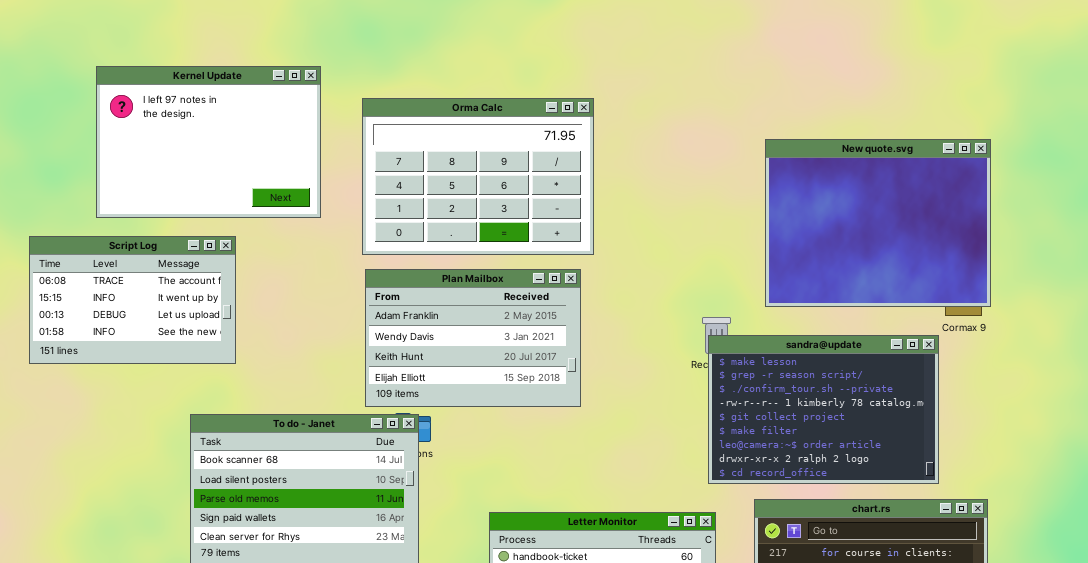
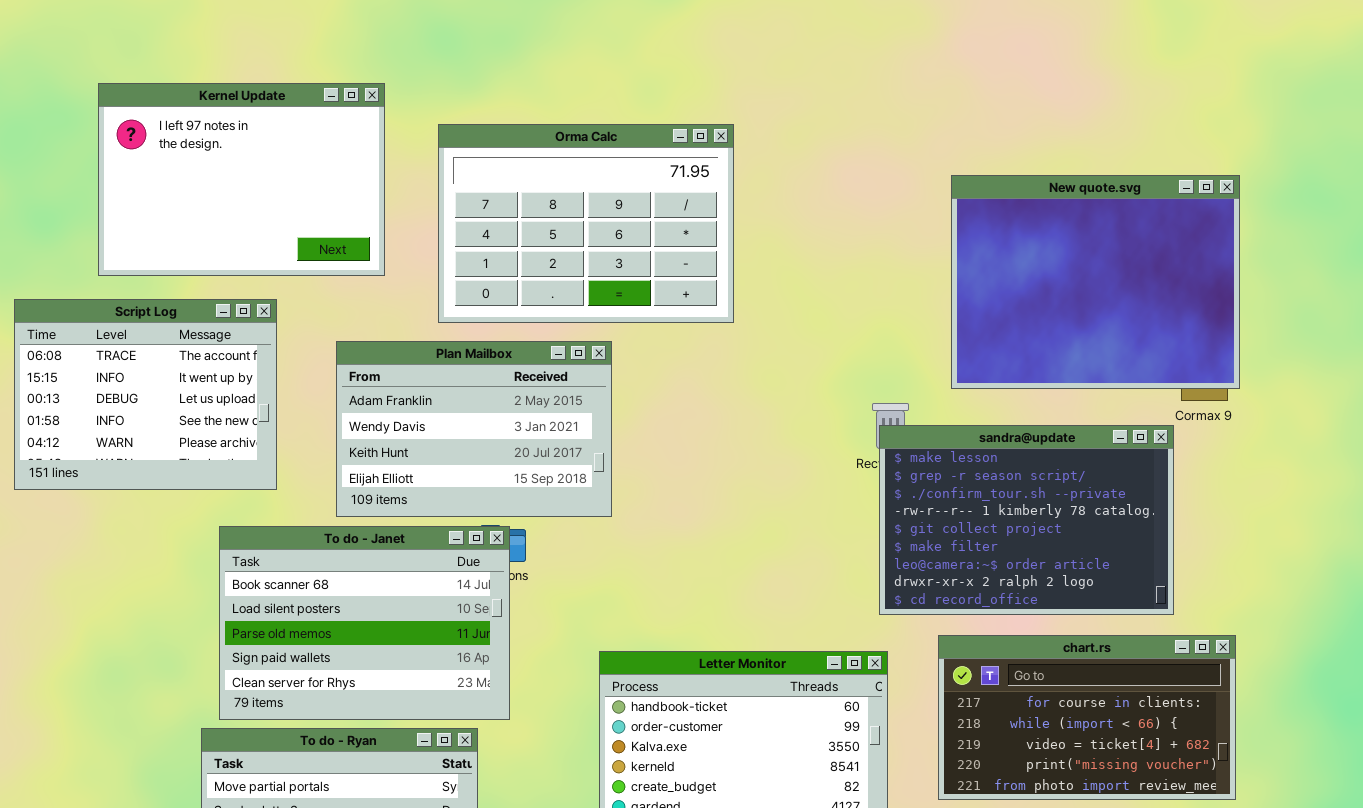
Script Log: [29,236,236,364] -> [14,299,277,490], resized
Plan Mailbox: [365,269,581,407] -> [336,341,612,517], moved

